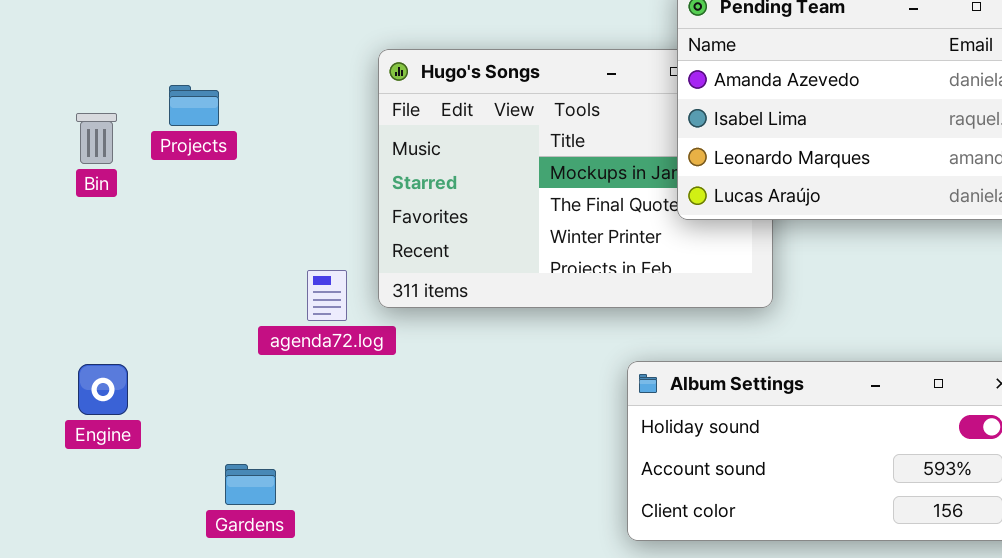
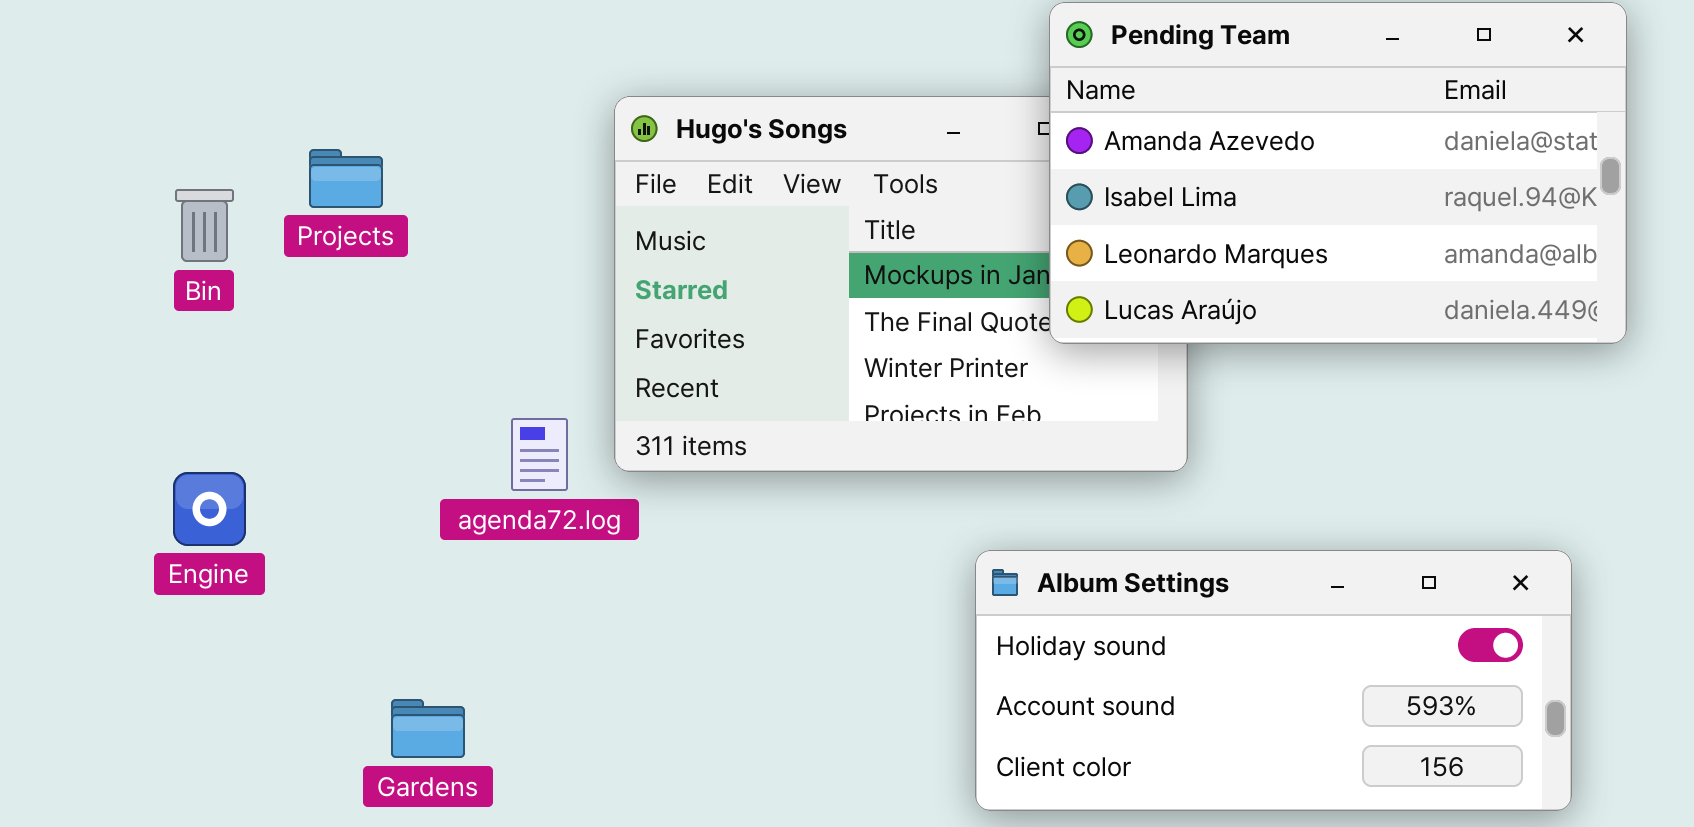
Engine: [78,364,128,415] -> [173,472,246,546], moved

